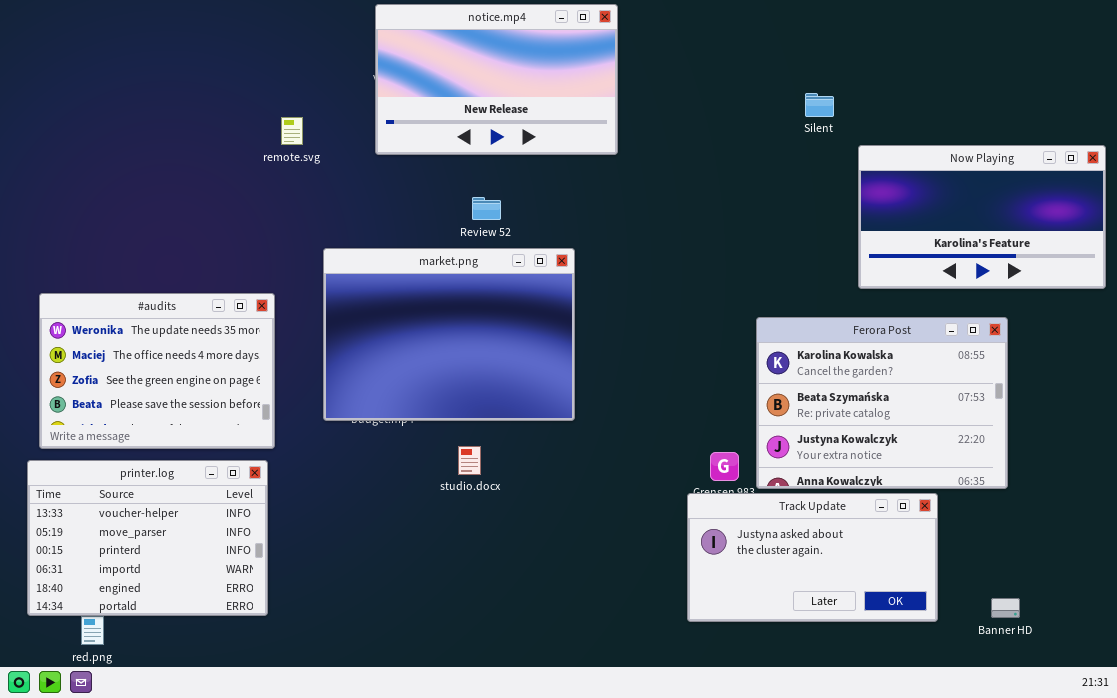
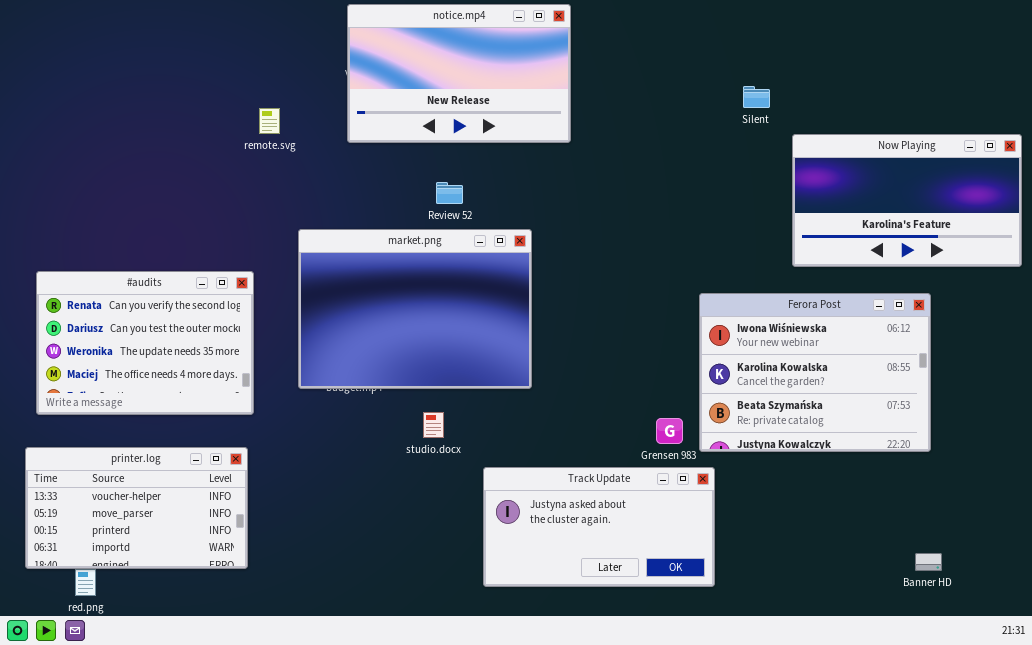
#audits: [39,293,275,449] -> [36,271,254,415], scrolled up 2 rows
Ferora Post: [756,317,1008,489] -> [699,293,931,452], scrolled up 1 row
printer.log: [27,460,268,616] -> [25,447,248,569], resized
Track Update: [687,493,938,622] -> [483,467,715,587], moved

